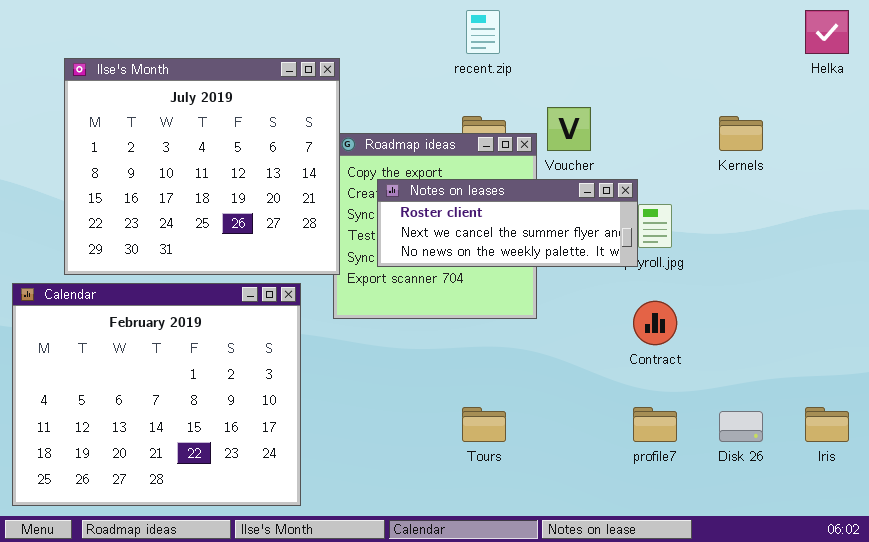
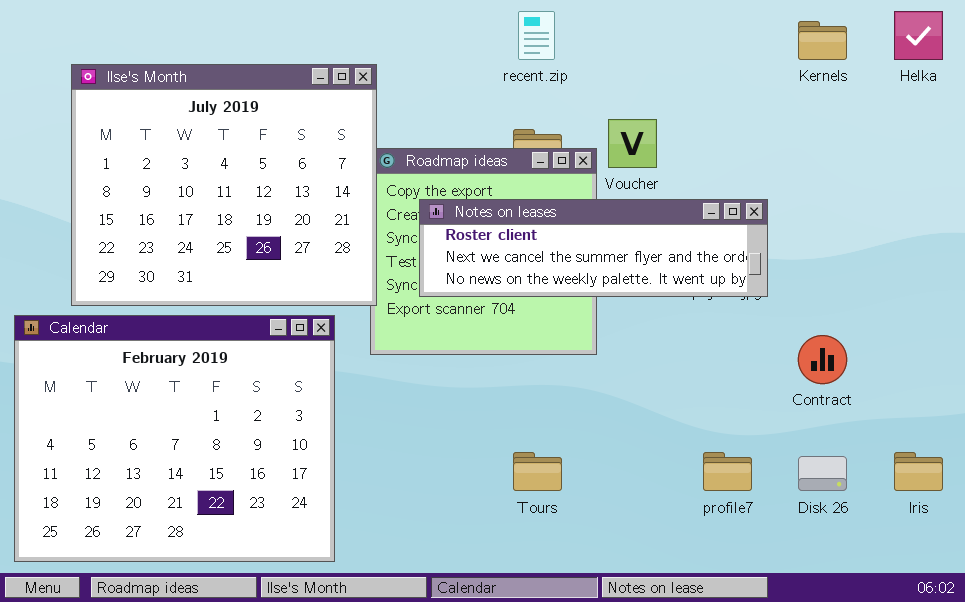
Kernels: [719,116,763,151] -> [798,21,847,60], moved
Notes on leases: [377,179,638,267] -> [419,199,768,297], resized
Contract: [633,301,677,345] -> [798,335,847,384], moved

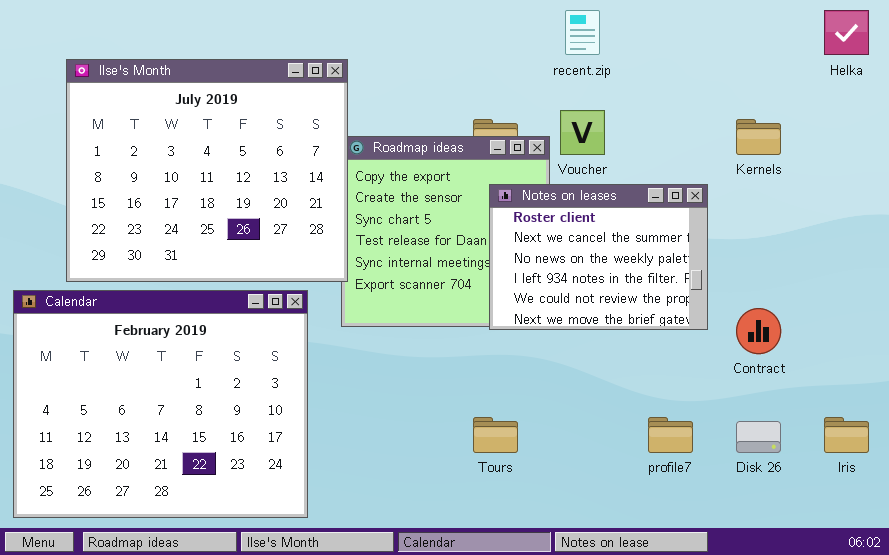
recent.zip: [518,11,555,60] -> [565,10,600,55], moved
Kernels: [798,21,847,60] -> [736,119,781,155], moved
Notes on leases: [419,199,768,297] -> [489,184,708,330], resized

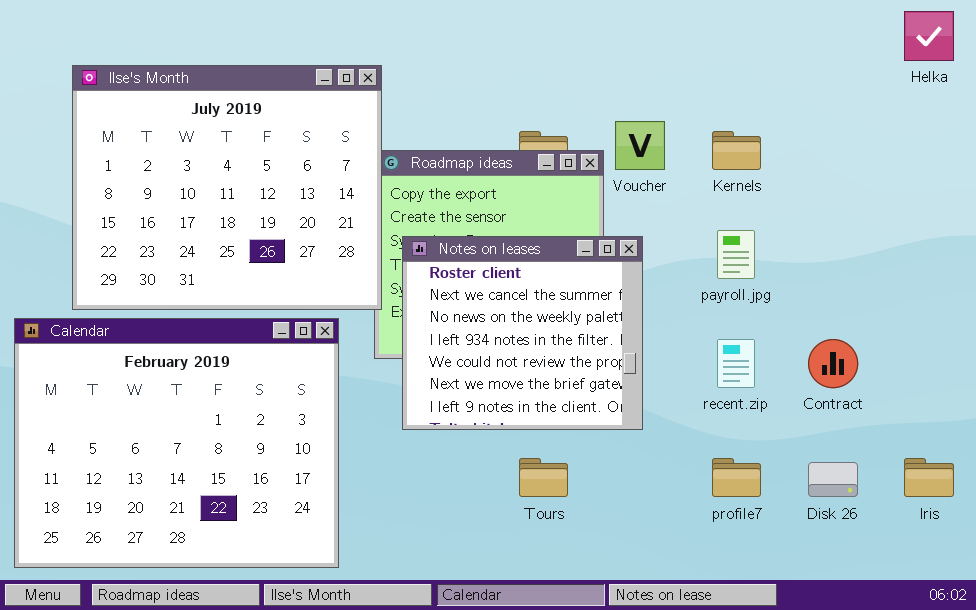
recent.zip: [565,10,600,55] -> [717,339,755,388], moved
Kernels: [736,119,781,155] -> [712,131,761,170], moved
Notes on leases: [489,184,708,330] -> [402,236,643,430], moved, resized

